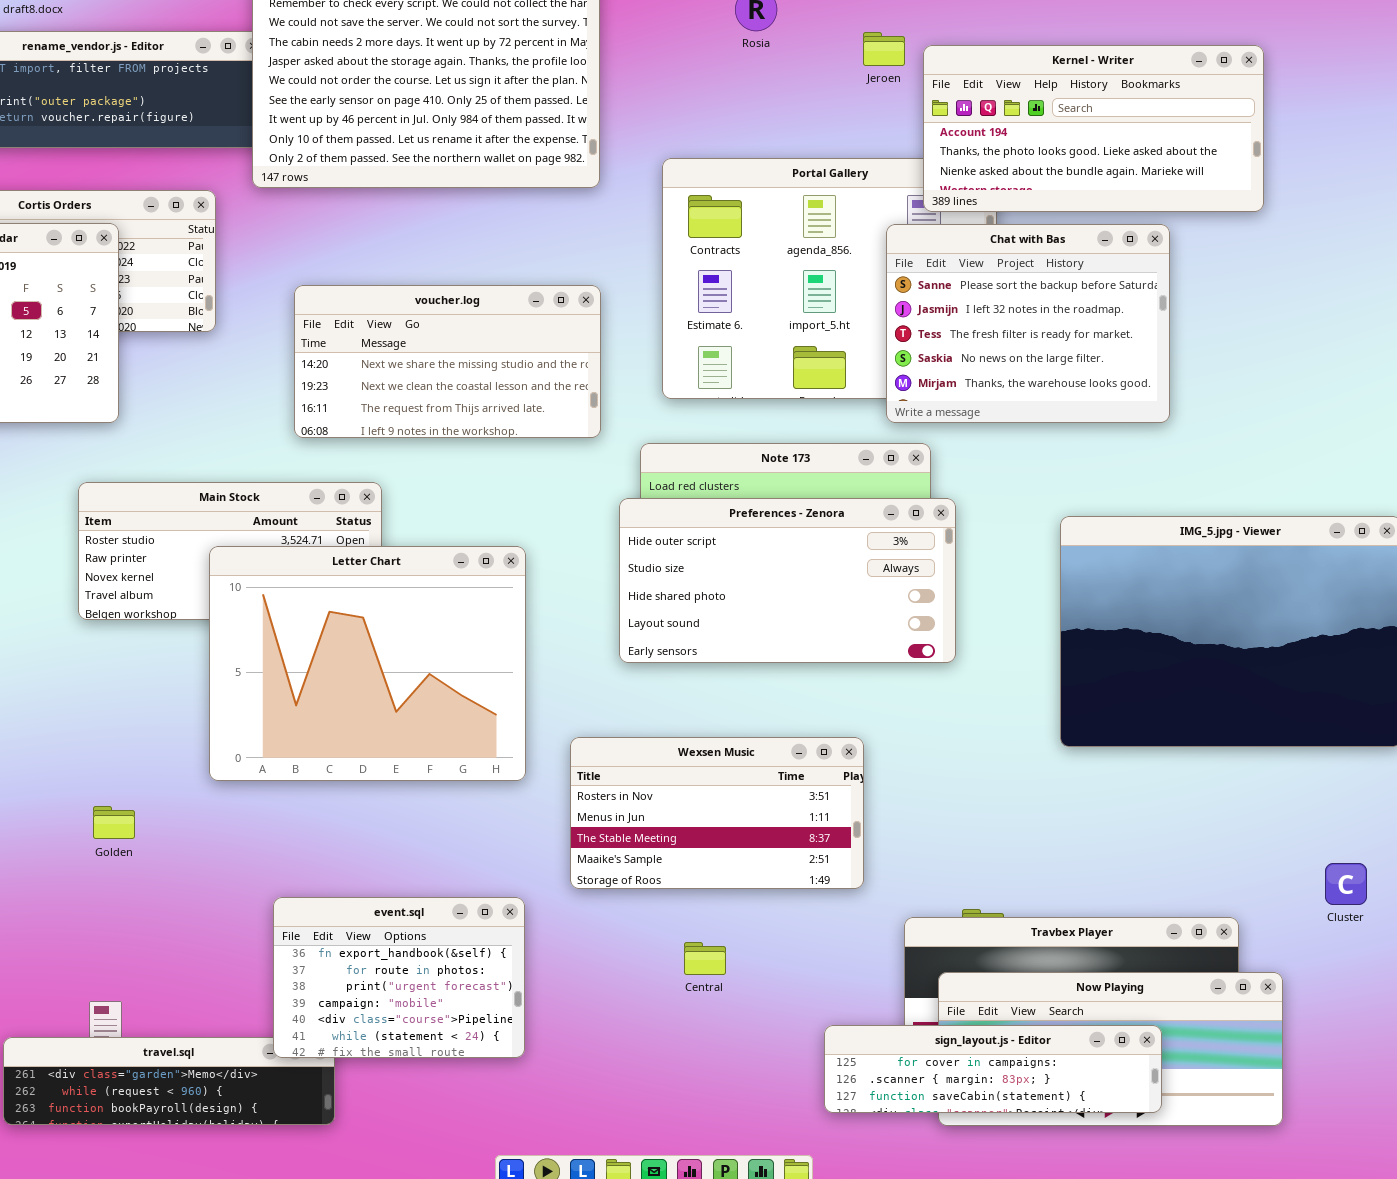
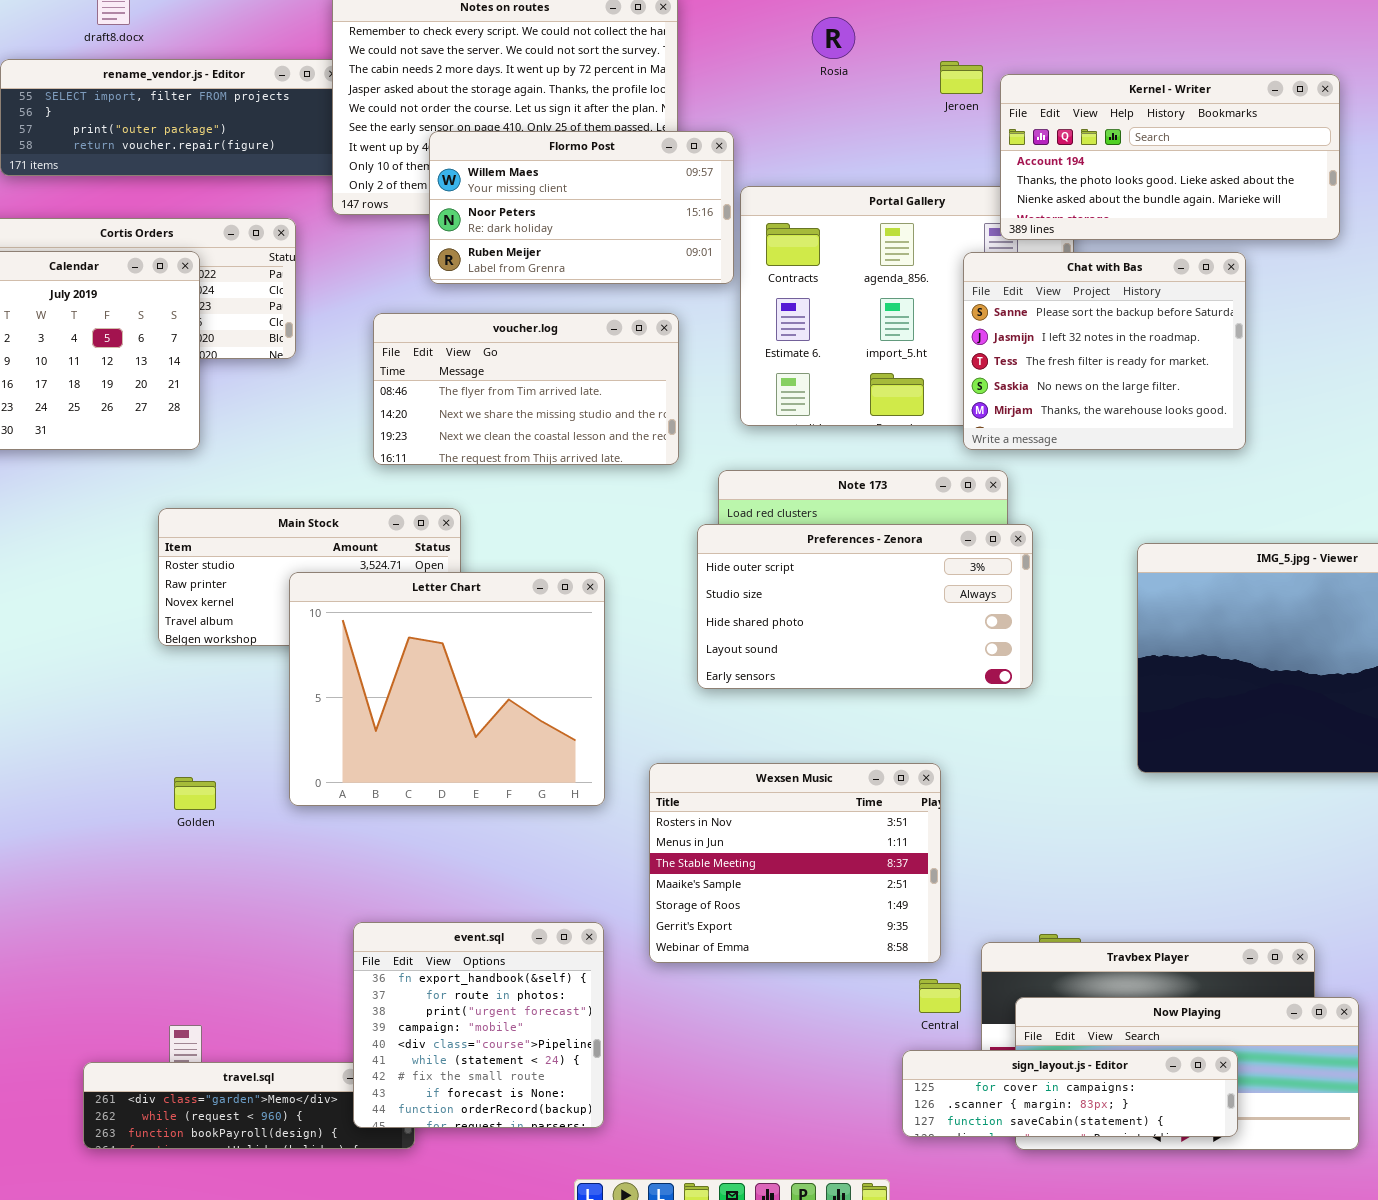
Flormo Post: none -> [429,131,734,284], opened
voucher.log: [294,285,601,438] -> [373,313,679,465], scrolled up 1 row
Wexsen Music: [570,737,864,889] -> [649,763,941,963], resized
Golden: [93,806,135,839] -> [174,777,216,810], moved
event.sql: [273,897,525,1058] -> [353,922,604,1128], resized
Central: [684,942,726,975] -> [919,979,961,1013], moved

